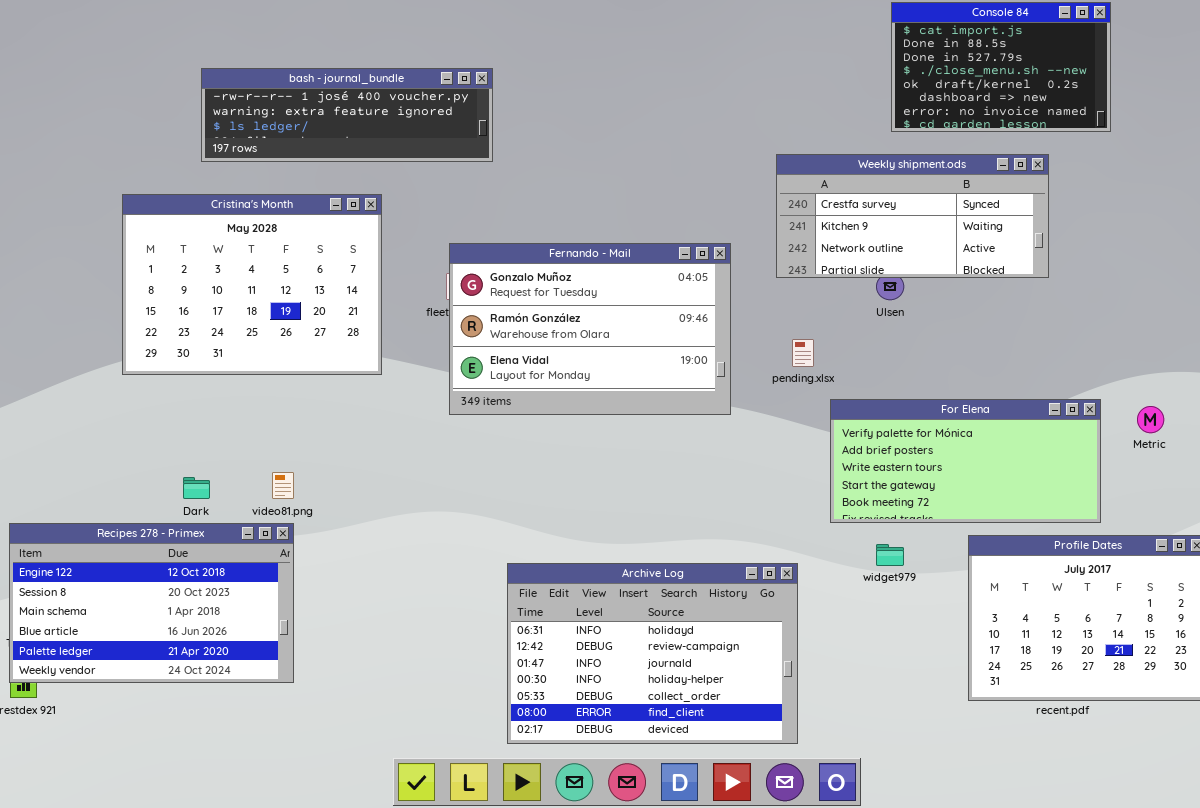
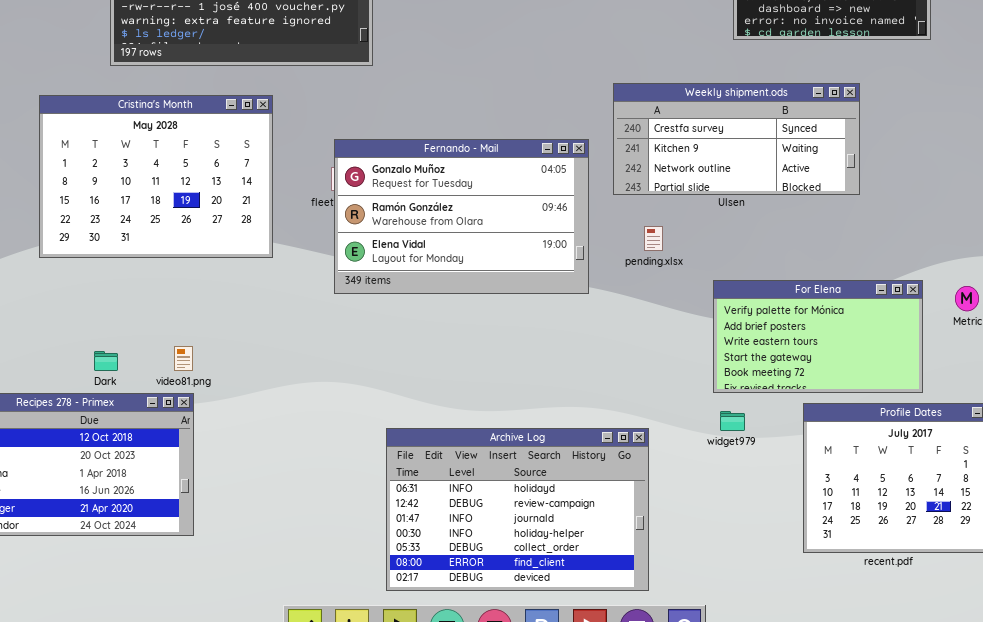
Weekly shipment.ods: [776,154,1049,278] -> [613,83,860,195], moved
For Elena: [830,399,1101,523] -> [713,280,923,393], resized

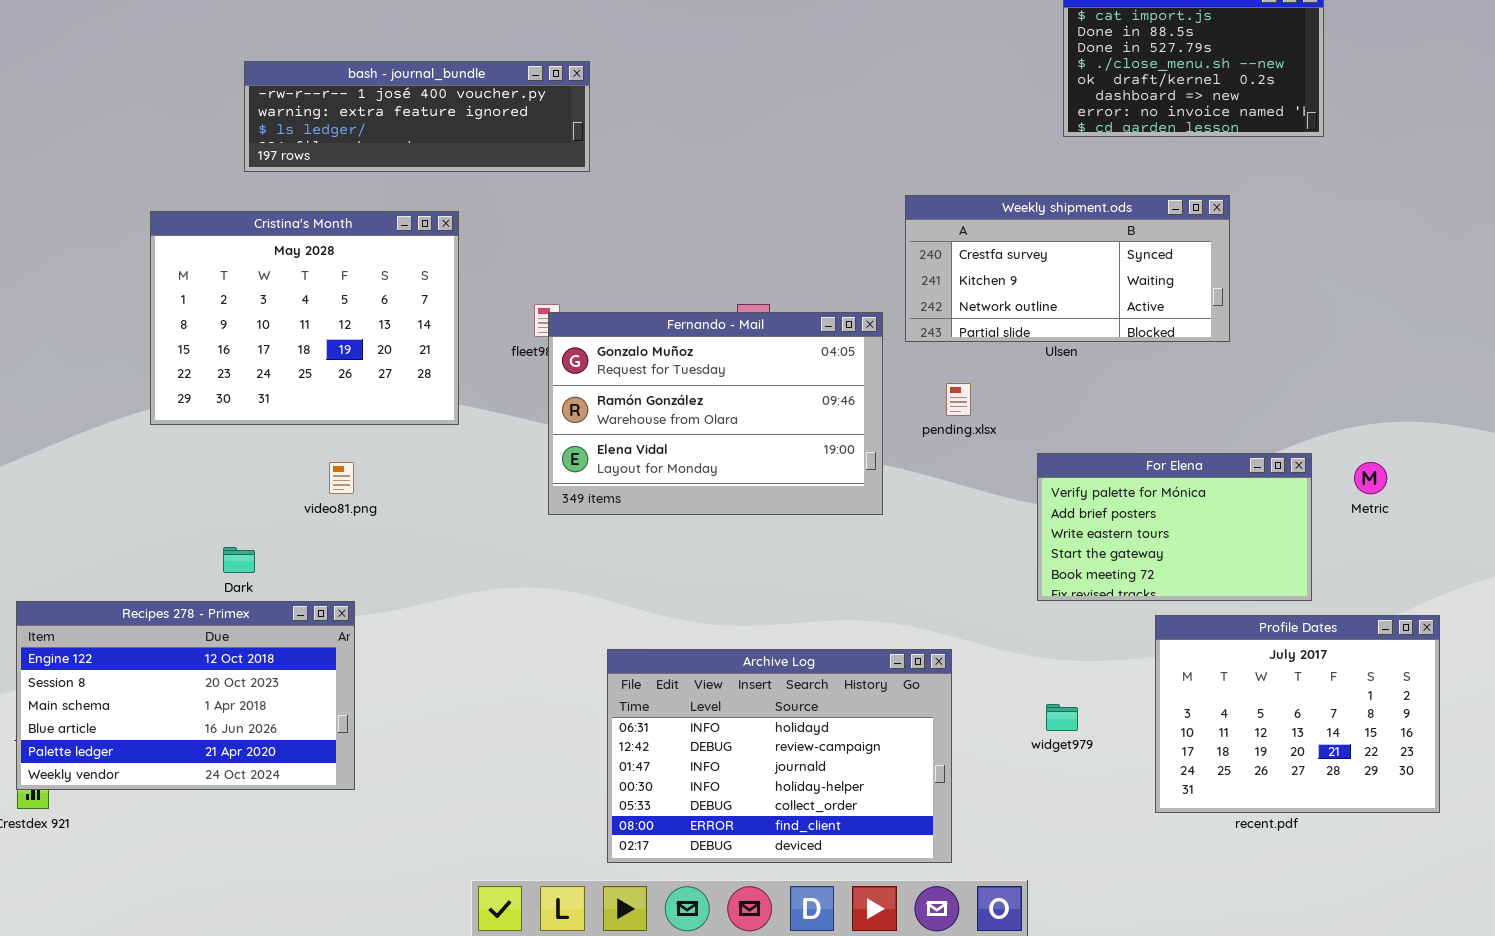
Fernando - Mail: [334,139,589,294] -> [548,312,883,515], moved
video81.png: [174,346,193,371] -> [329,462,354,494], moved
widget979: [720,411,745,431] -> [1046,704,1078,731], moved

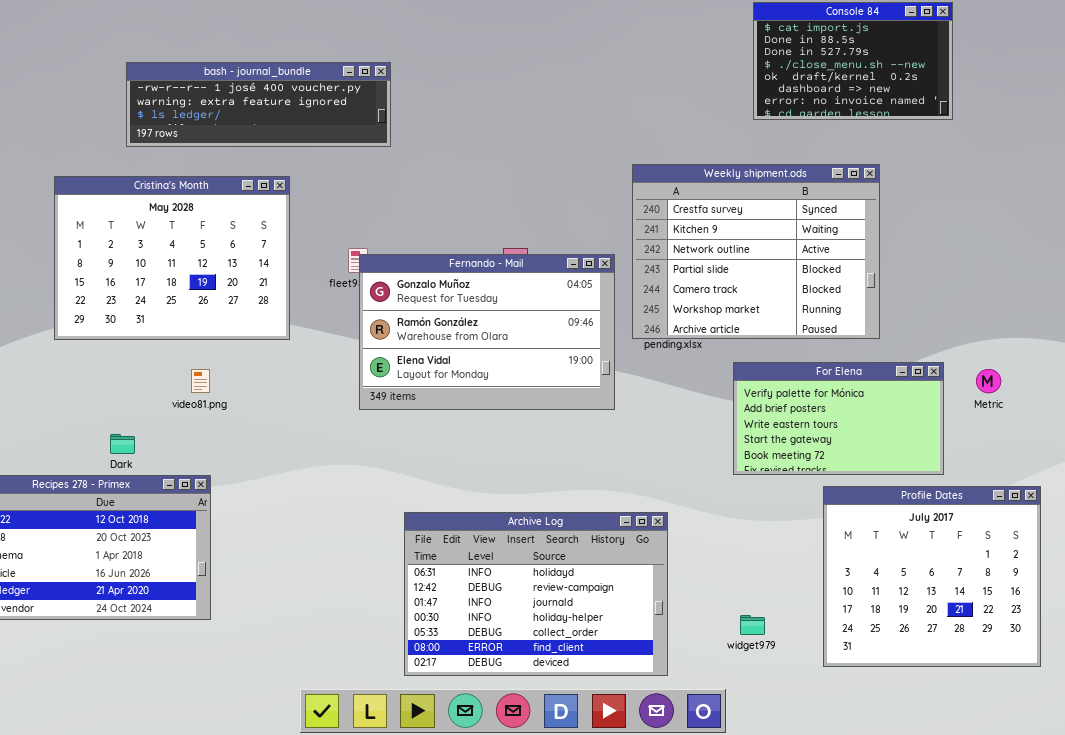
Weekly shipment.ods: [905,195,1230,342] -> [632,164,880,339], resized
Profile Dates: [1155,615,1440,813] -> [823,486,1041,667], resized
widget979: [1046,704,1078,731] -> [740,615,765,635], moved

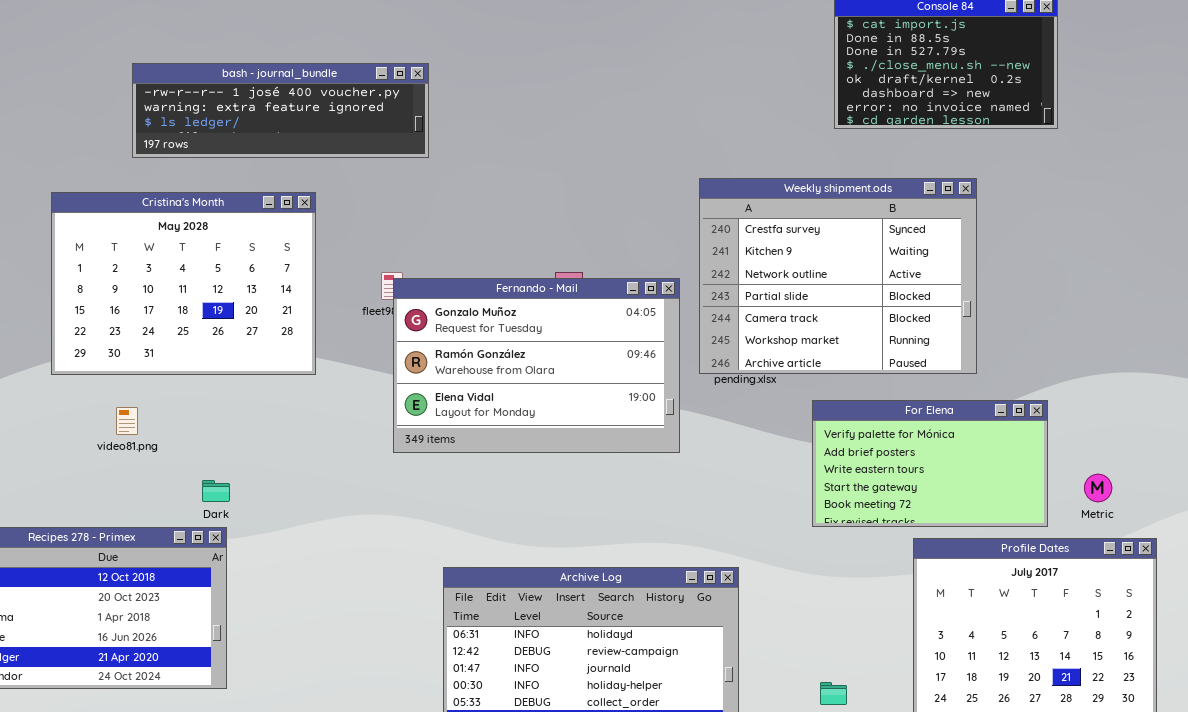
video81.png: [191,369,210,393] -> [116,407,138,435], moved
Metric: [976,369,1001,393] -> [1084,474,1112,502], moved
Dark: [110,434,135,454] -> [202,480,230,502], moved

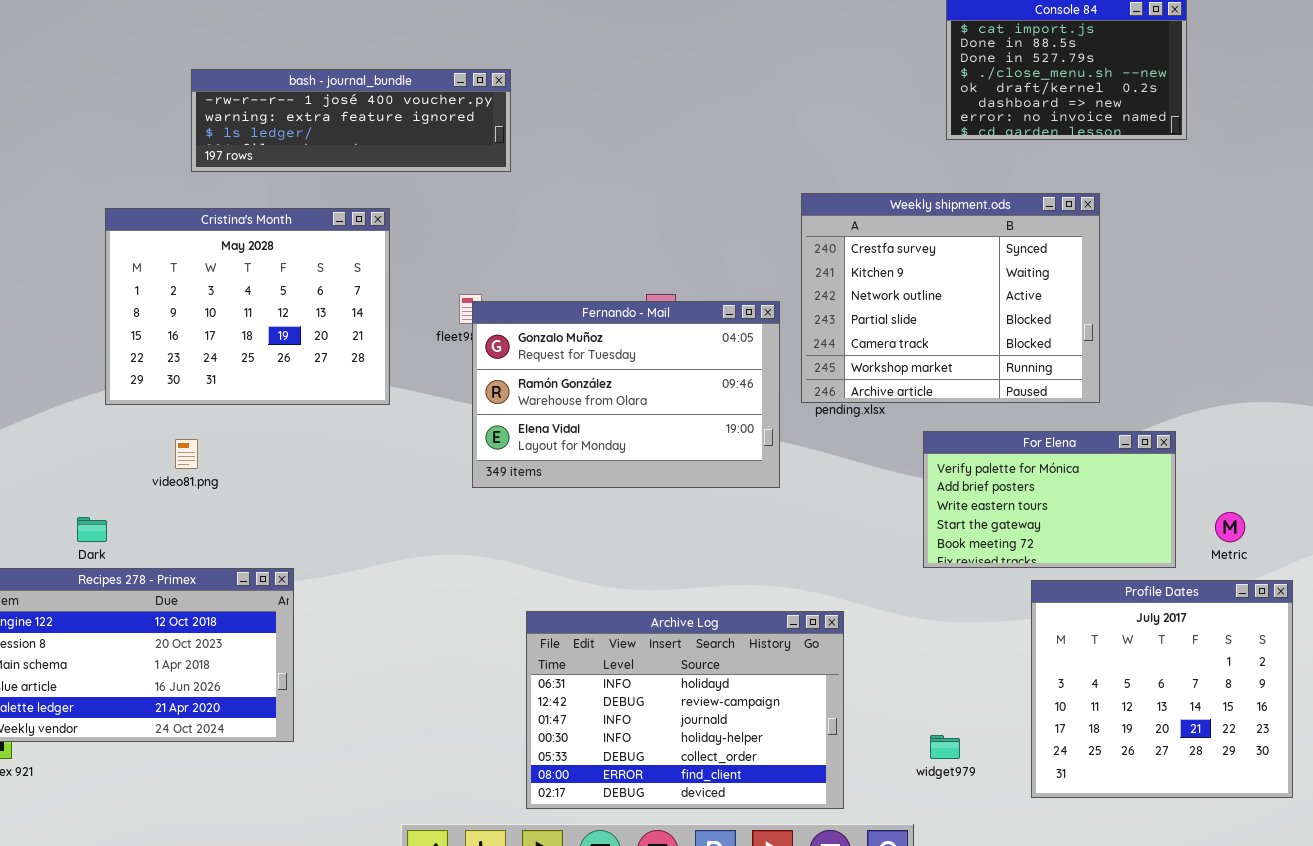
Dark: [202,480,230,502] -> [77,517,107,542], moved

